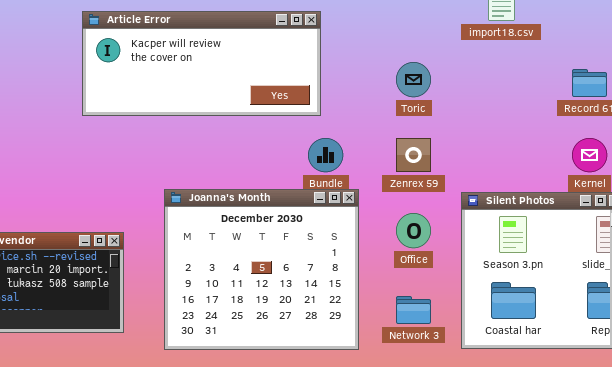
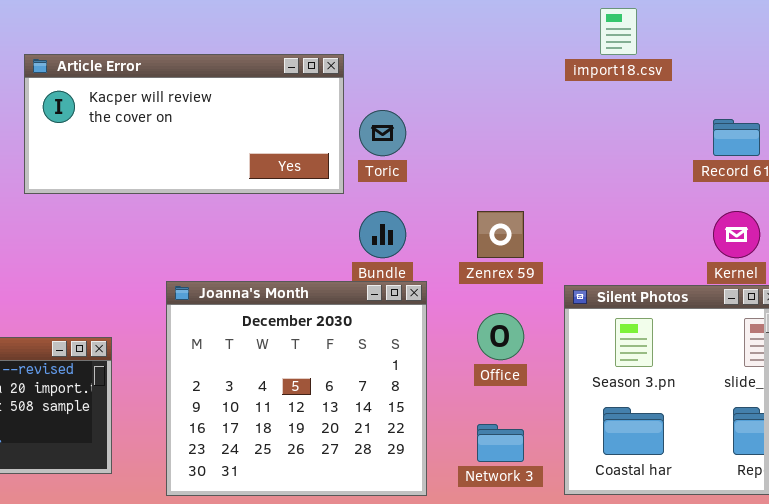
Article Error: [82,11,321,116] -> [24,54,344,194], moved
Toric: [396,62,431,97] -> [359,110,406,156], moved

